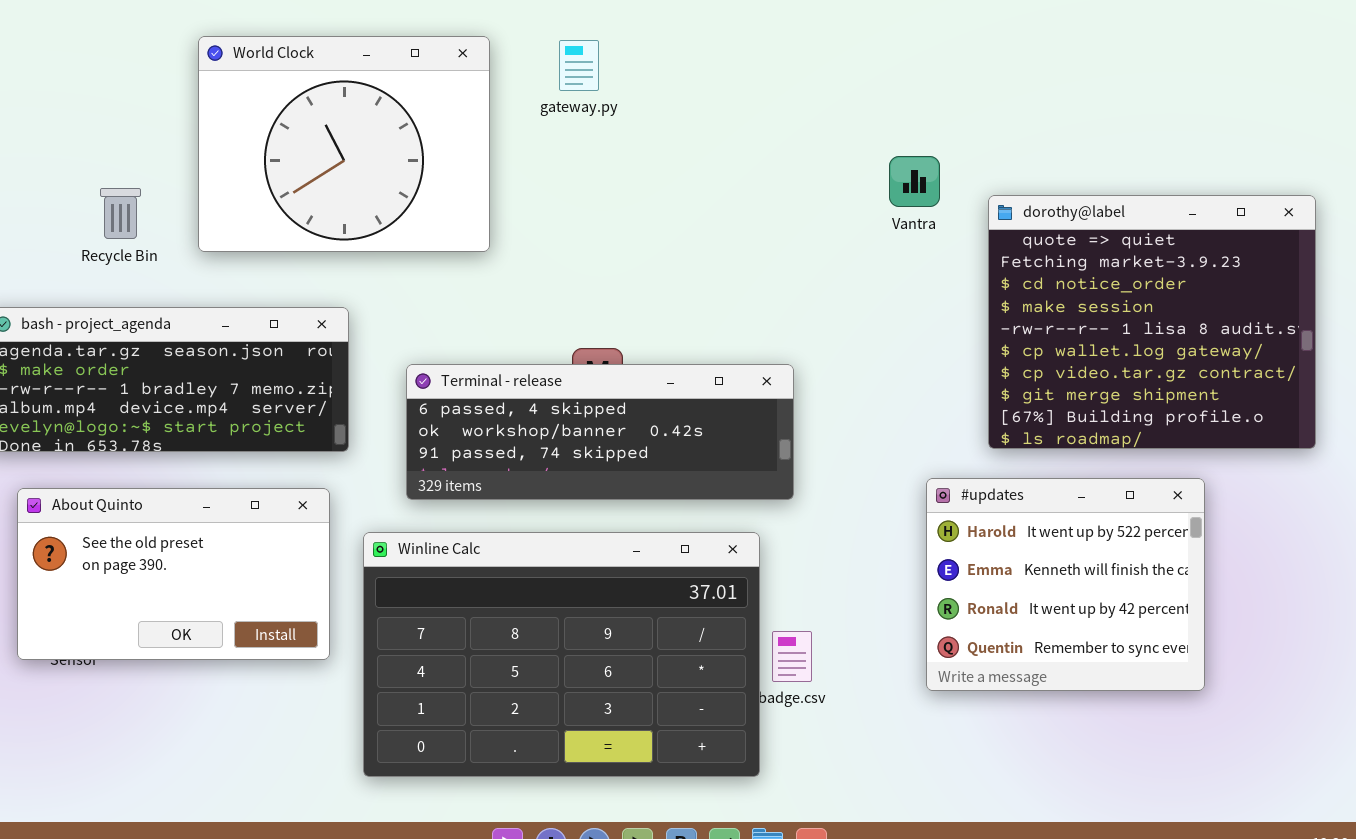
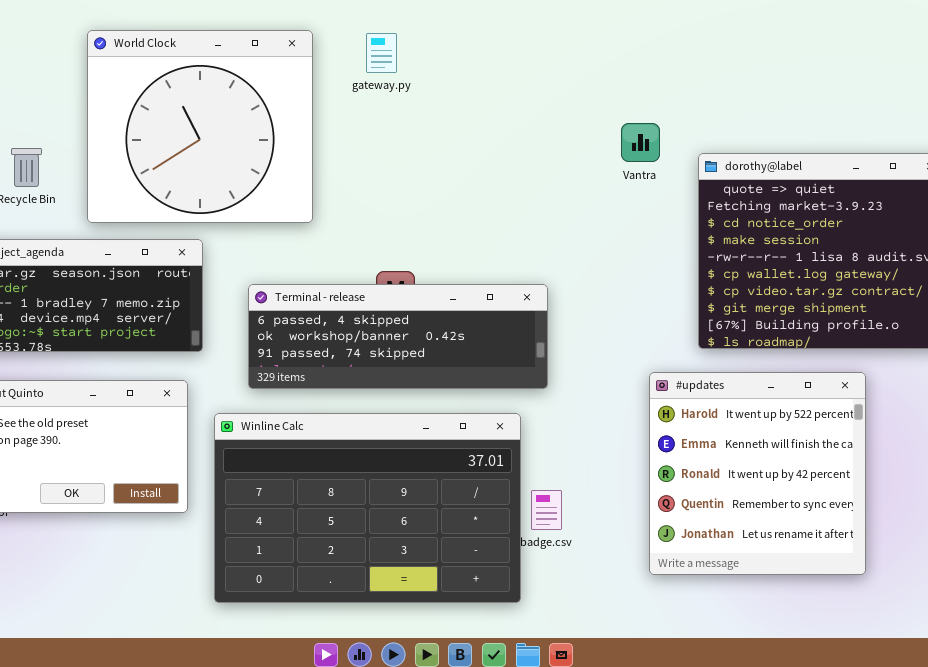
World Clock: [198,36,490,252] -> [87,30,313,223], resized
#updates: [926,478,1205,691] -> [649,372,866,575], resized

